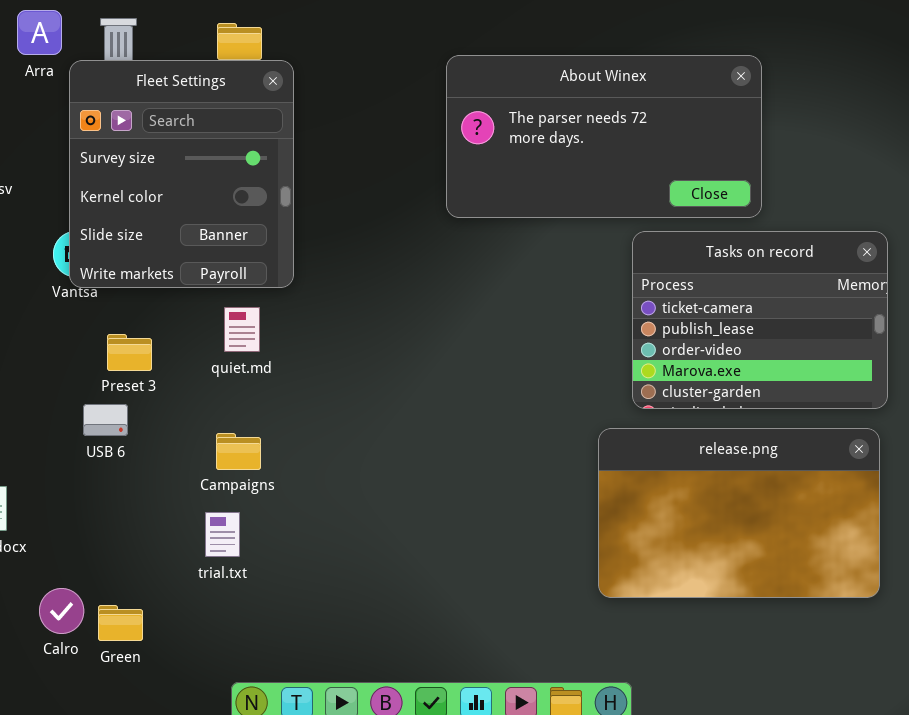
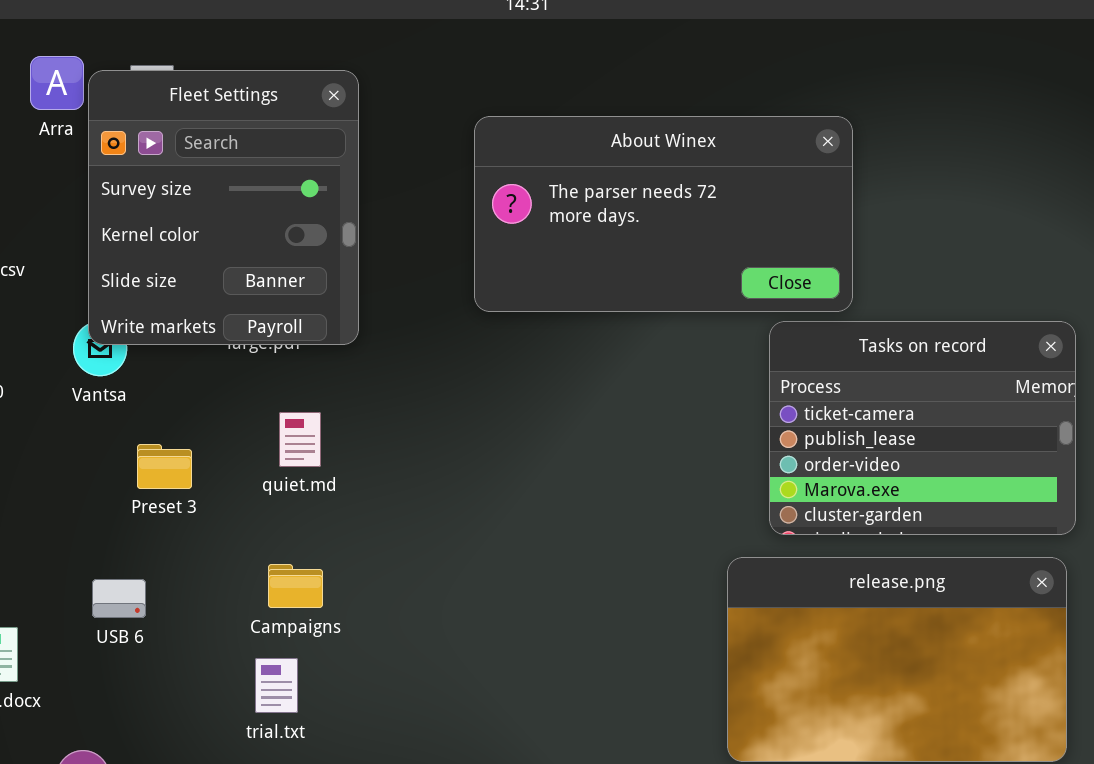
About Winex: [446,55,762,218] -> [474,116,853,312], moved
Fleet Settings: [69,60,294,288] -> [88,70,359,345], moved
USB 6: [83,404,128,436] -> [92,579,146,618], moved

